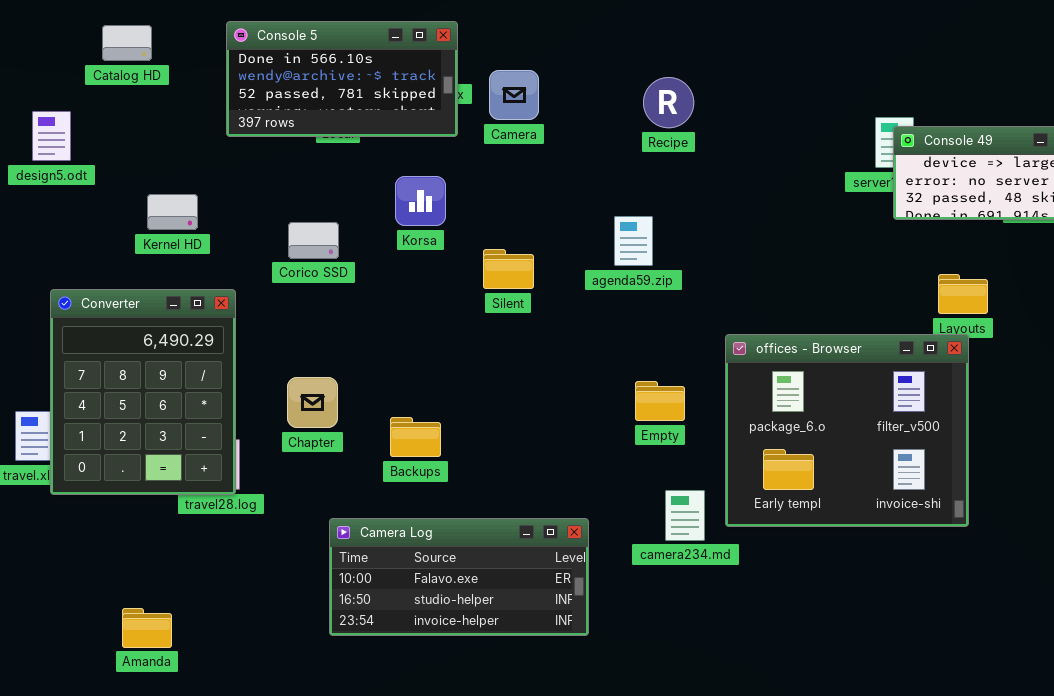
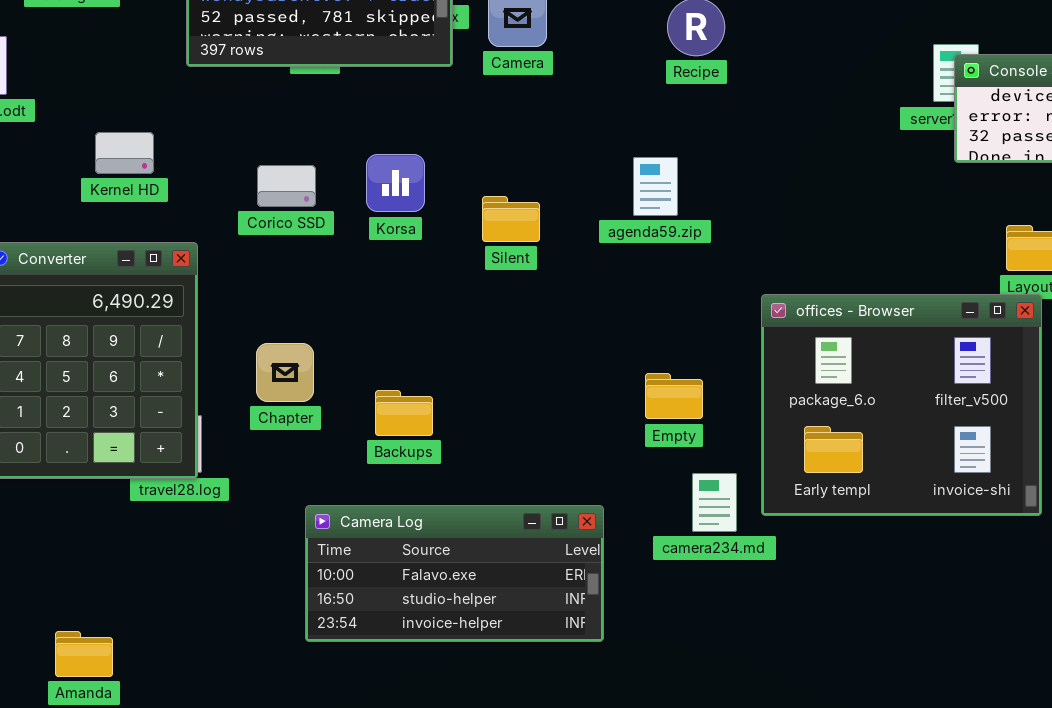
Korsa: [395,176,446,226] -> [366,154,425,212], moved
Empty: [635,381,685,421] -> [645,373,703,419], moved
Amanda: [122,608,172,648] -> [55,631,113,677], moved

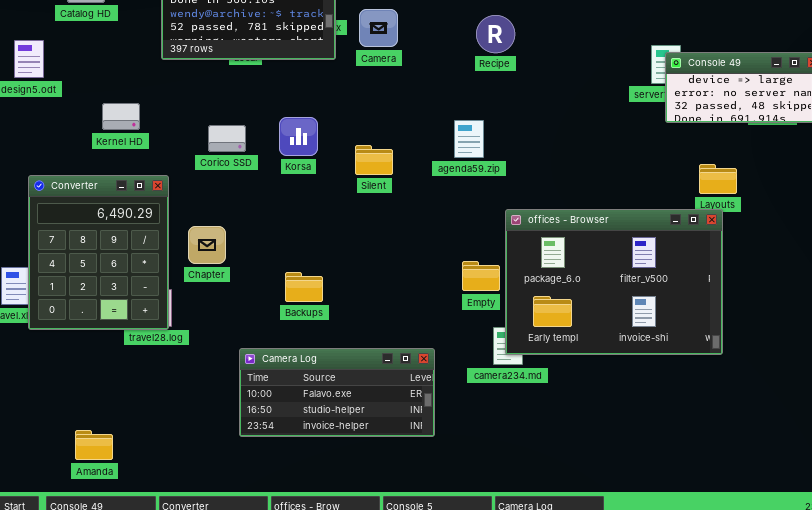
offices - Browser: [761,294,1042,516] -> [505,209,723,355], resized
Chapter: [256,343,314,402] -> [188,226,226,264], moved

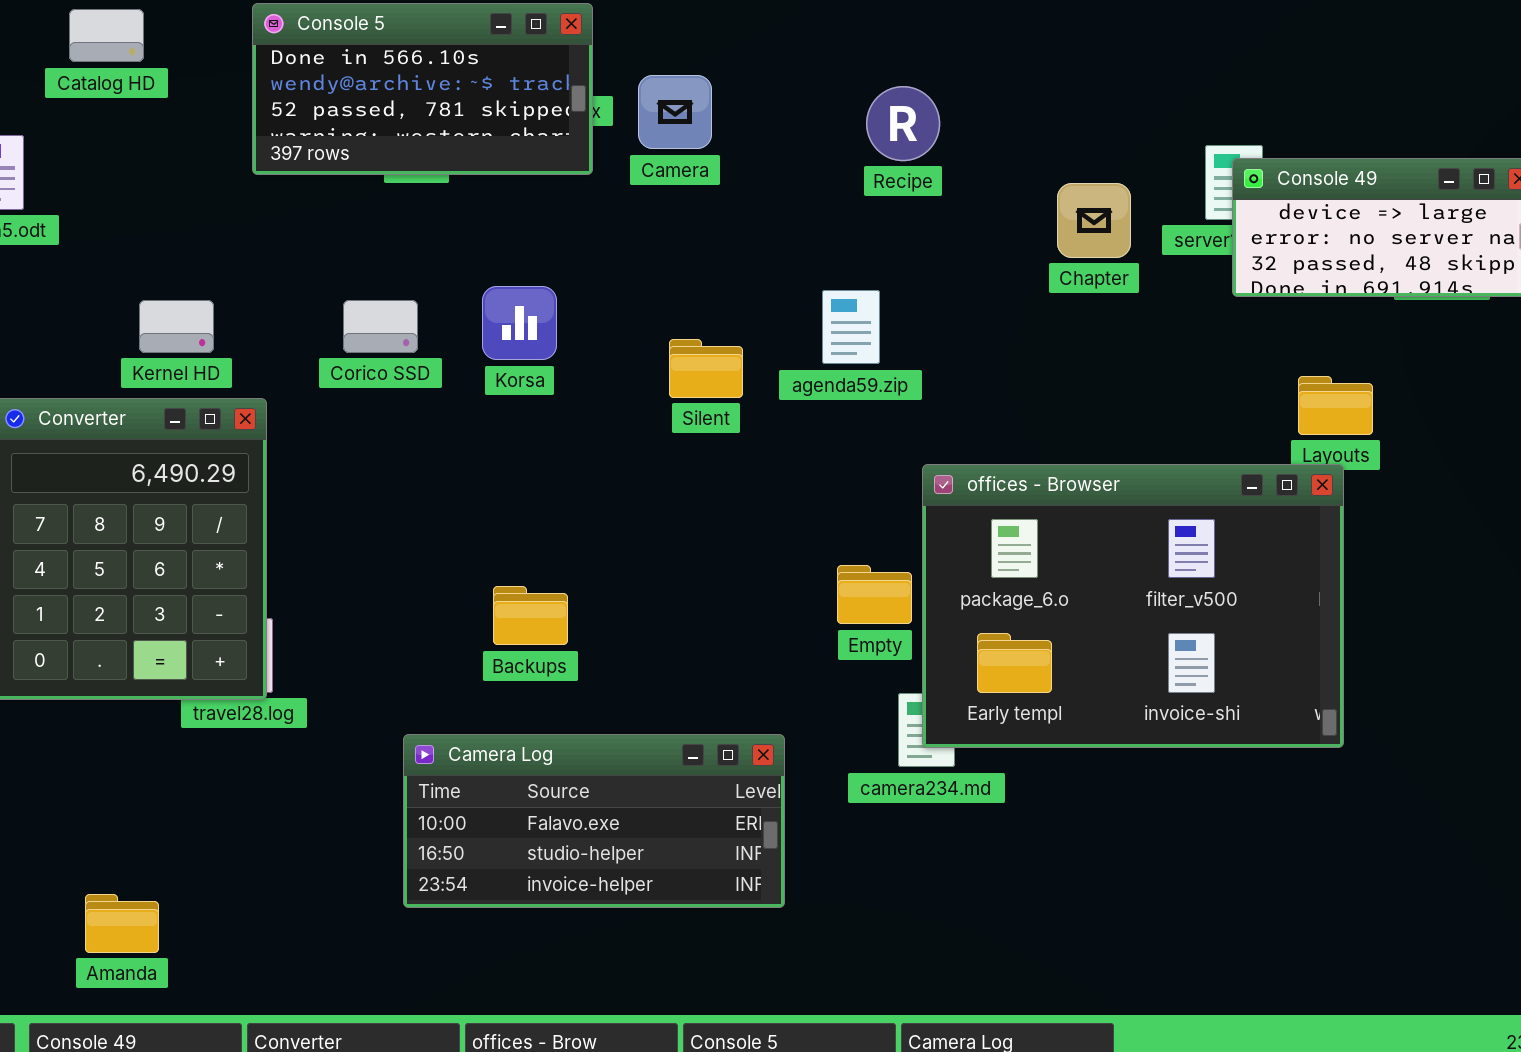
Kernel HD: [102,103,140,130] -> [139,300,214,353], moved
Silent: [355,145,393,175] -> [669,339,743,398], moved
Chapter: [188,226,226,264] -> [1057,183,1131,258], moved

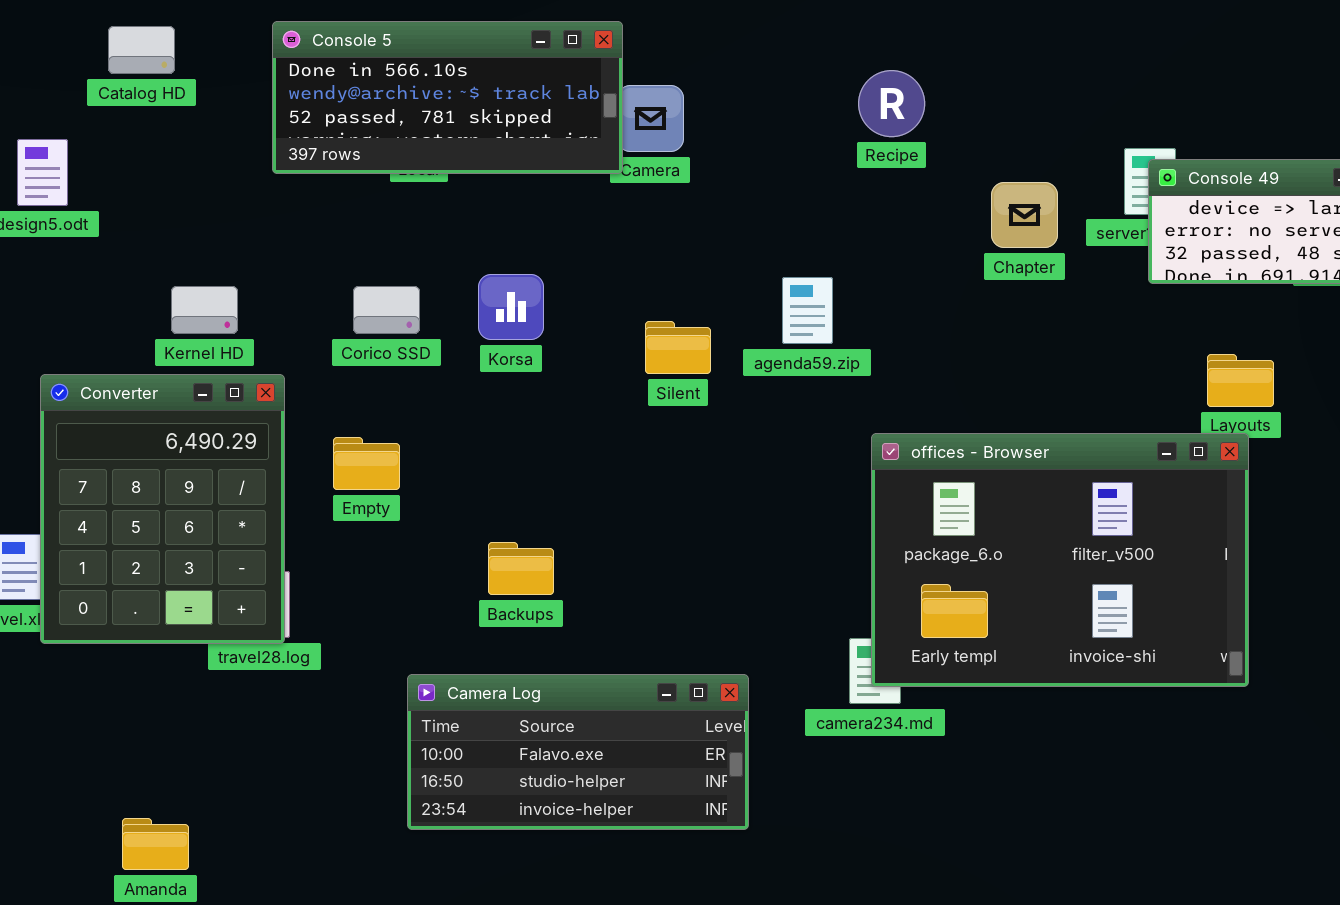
Console 5: [252,3,593,175] -> [272,21,623,174], resized
Recipe: [866,86,940,161] -> [858,70,925,137], moved
Empty: [837,565,912,624] -> [333,437,400,490], moved

